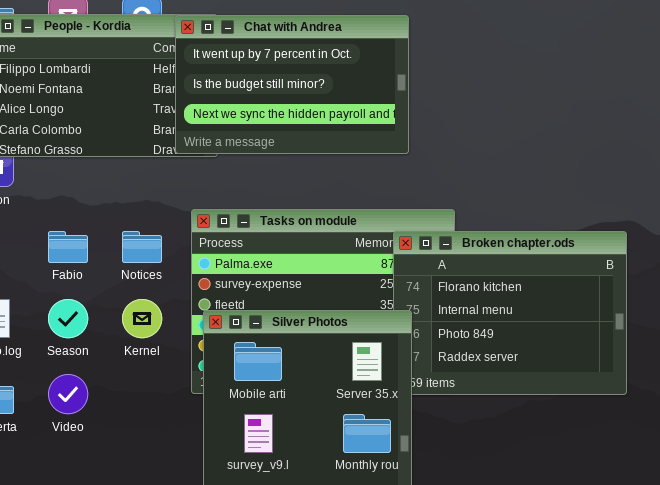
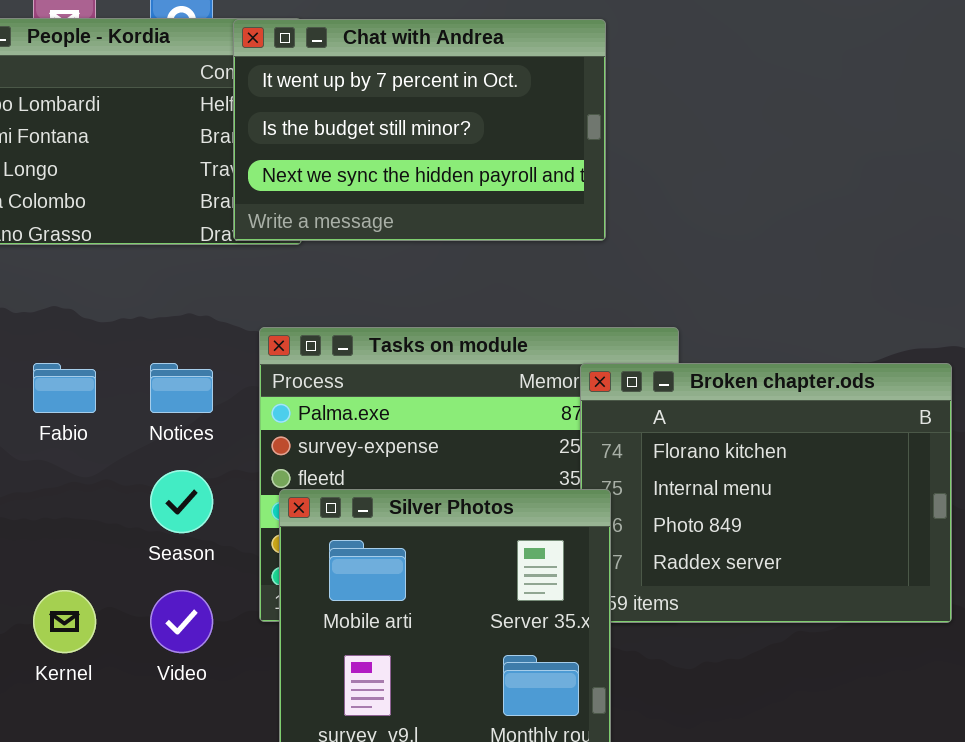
Season: [48,299,88,338] -> [150,470,213,533], moved
Kernel: [122,299,162,338] -> [33,590,96,653], moved
Video: [48,374,88,414] -> [150,590,213,653], moved

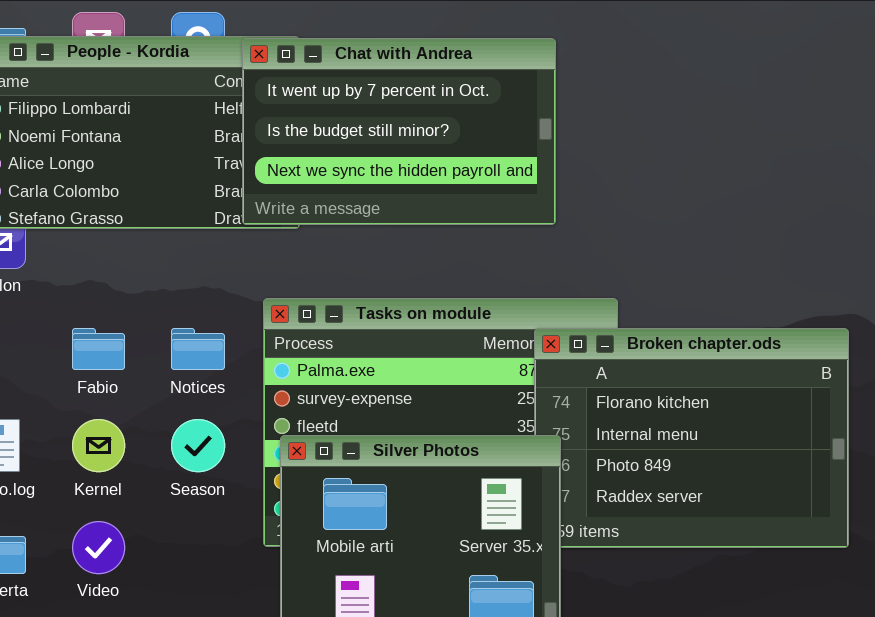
Kernel: [33,590,96,653] -> [72,419,125,472], moved
Video: [150,590,213,653] -> [72,521,125,574], moved

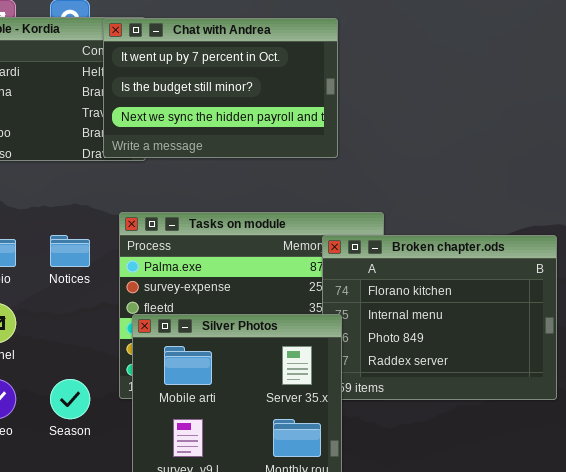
Season: [171,419,225,472] -> [50,379,90,419], moved

